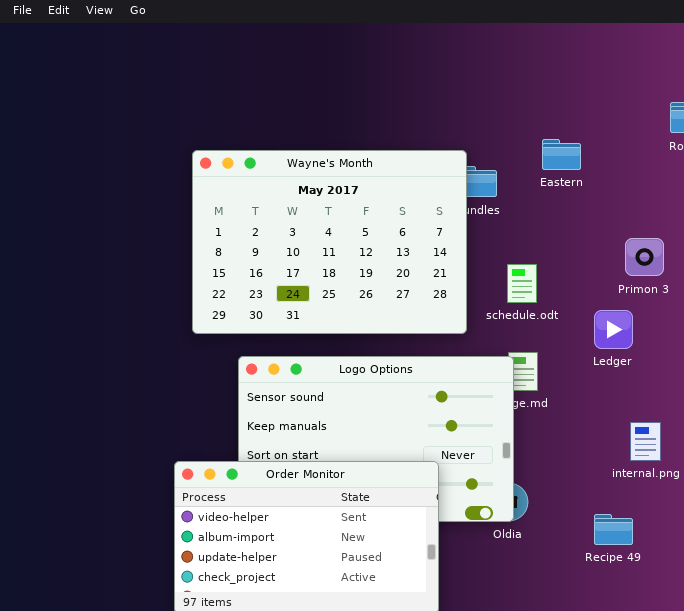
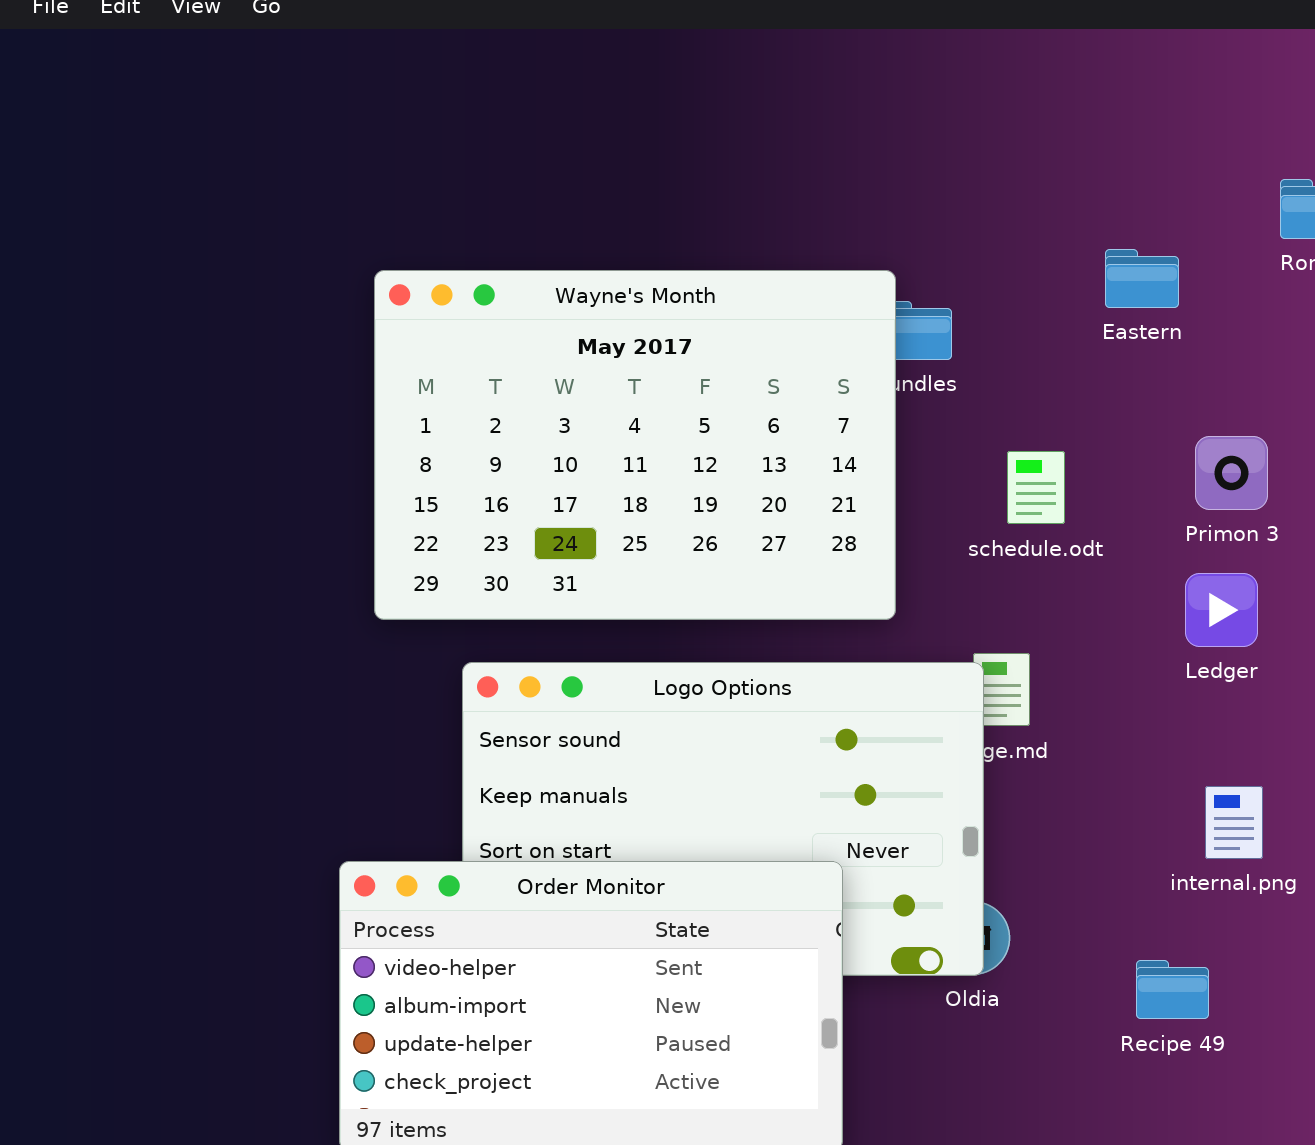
Eastern: [542,139,581,170] -> [1105,249,1179,308], moved
schedule.odt: [507,264,537,303] -> [1007,451,1065,524], moved
Ledger: [594,310,633,349] -> [1185,573,1258,647], moved

